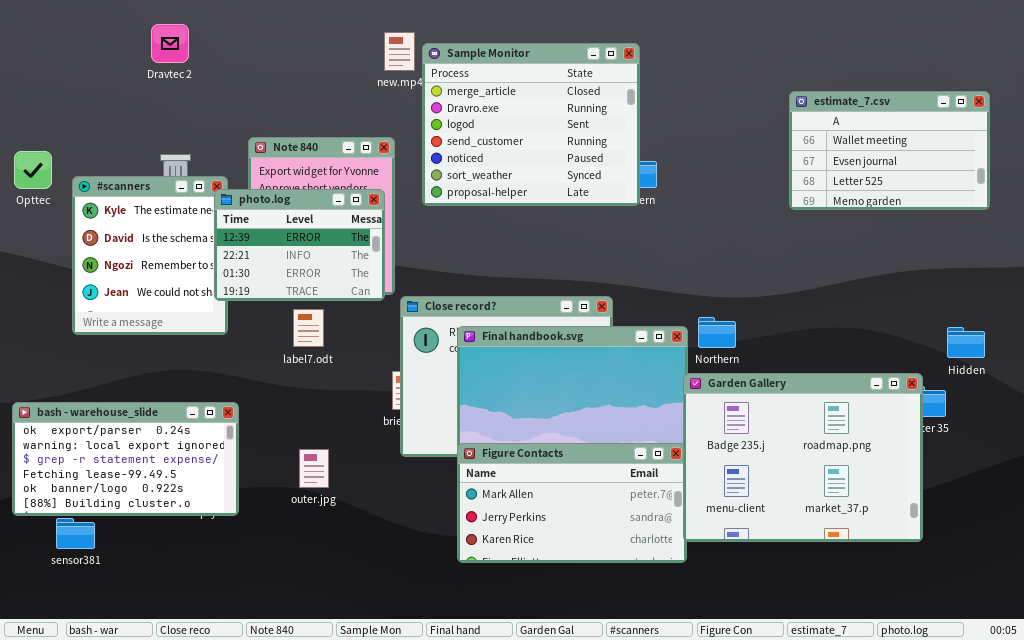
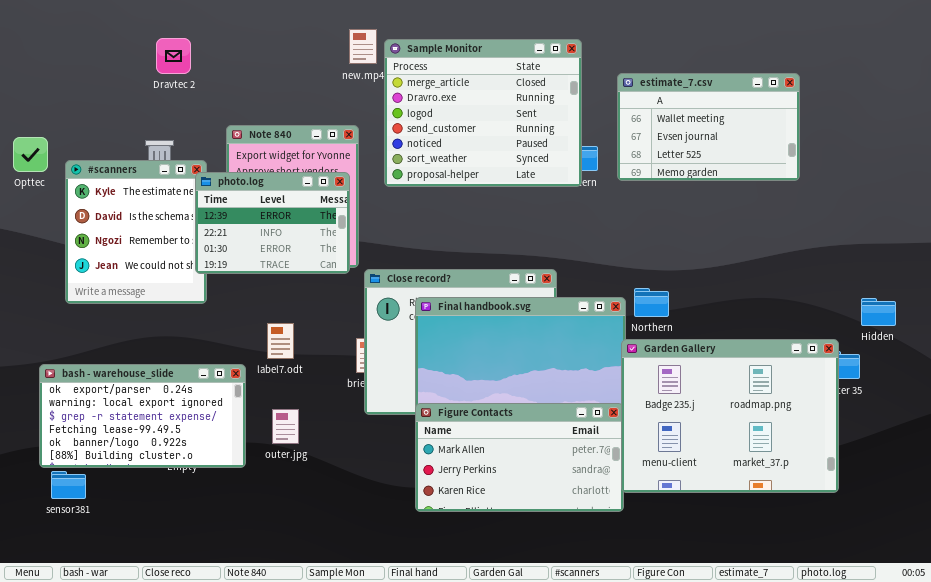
Dravtec 2: [151,24,189,63] -> [156,38,191,74], moved
estimate_7.csv: [789,91,990,210] -> [617,73,800,181], moved
label7.odt: [293,309,324,347] -> [267,323,294,359], moved
bash - warehouse_slide: [12,402,239,516] -> [39,364,246,468], moved

